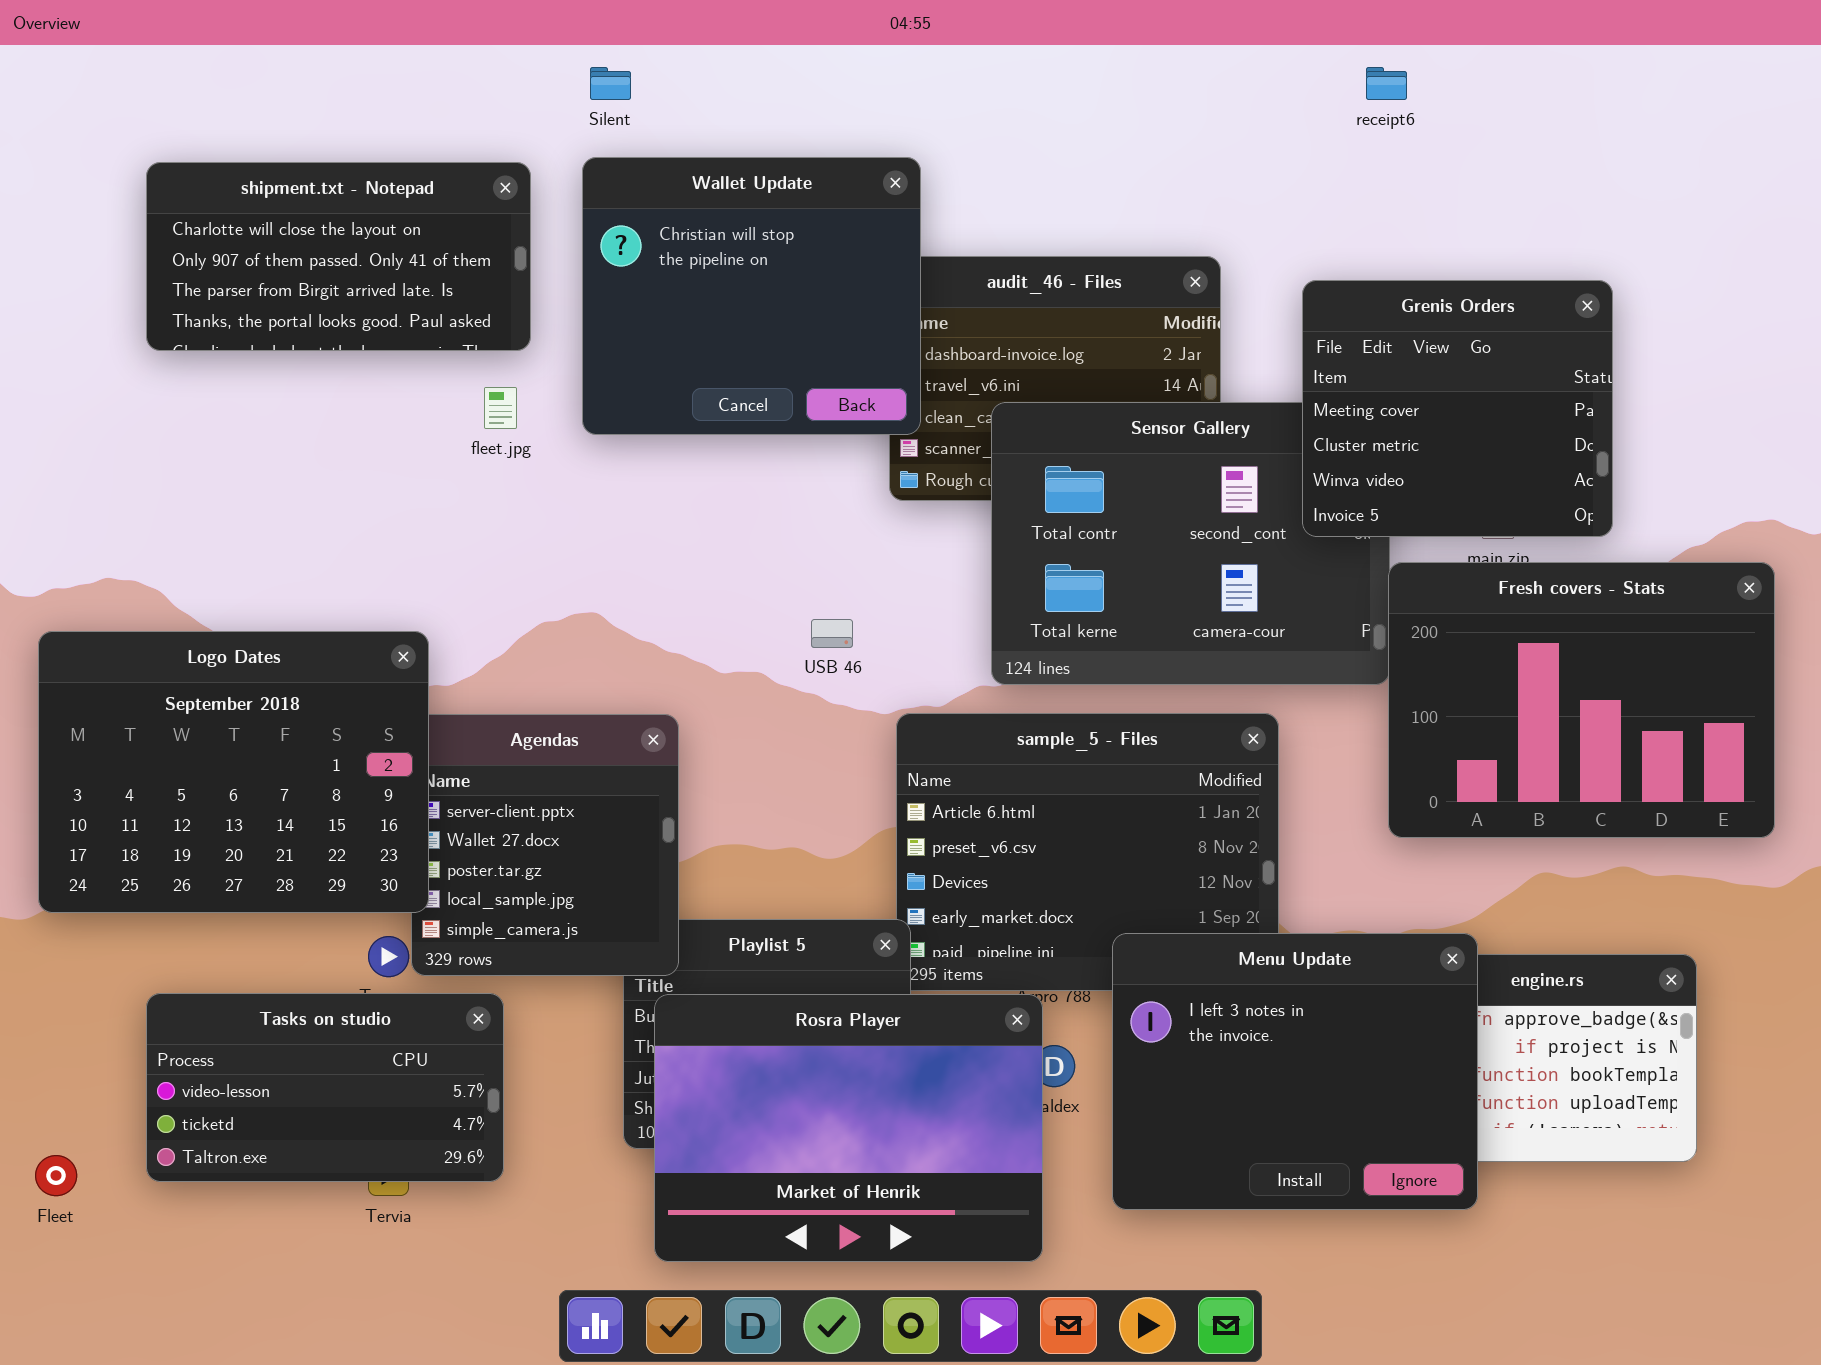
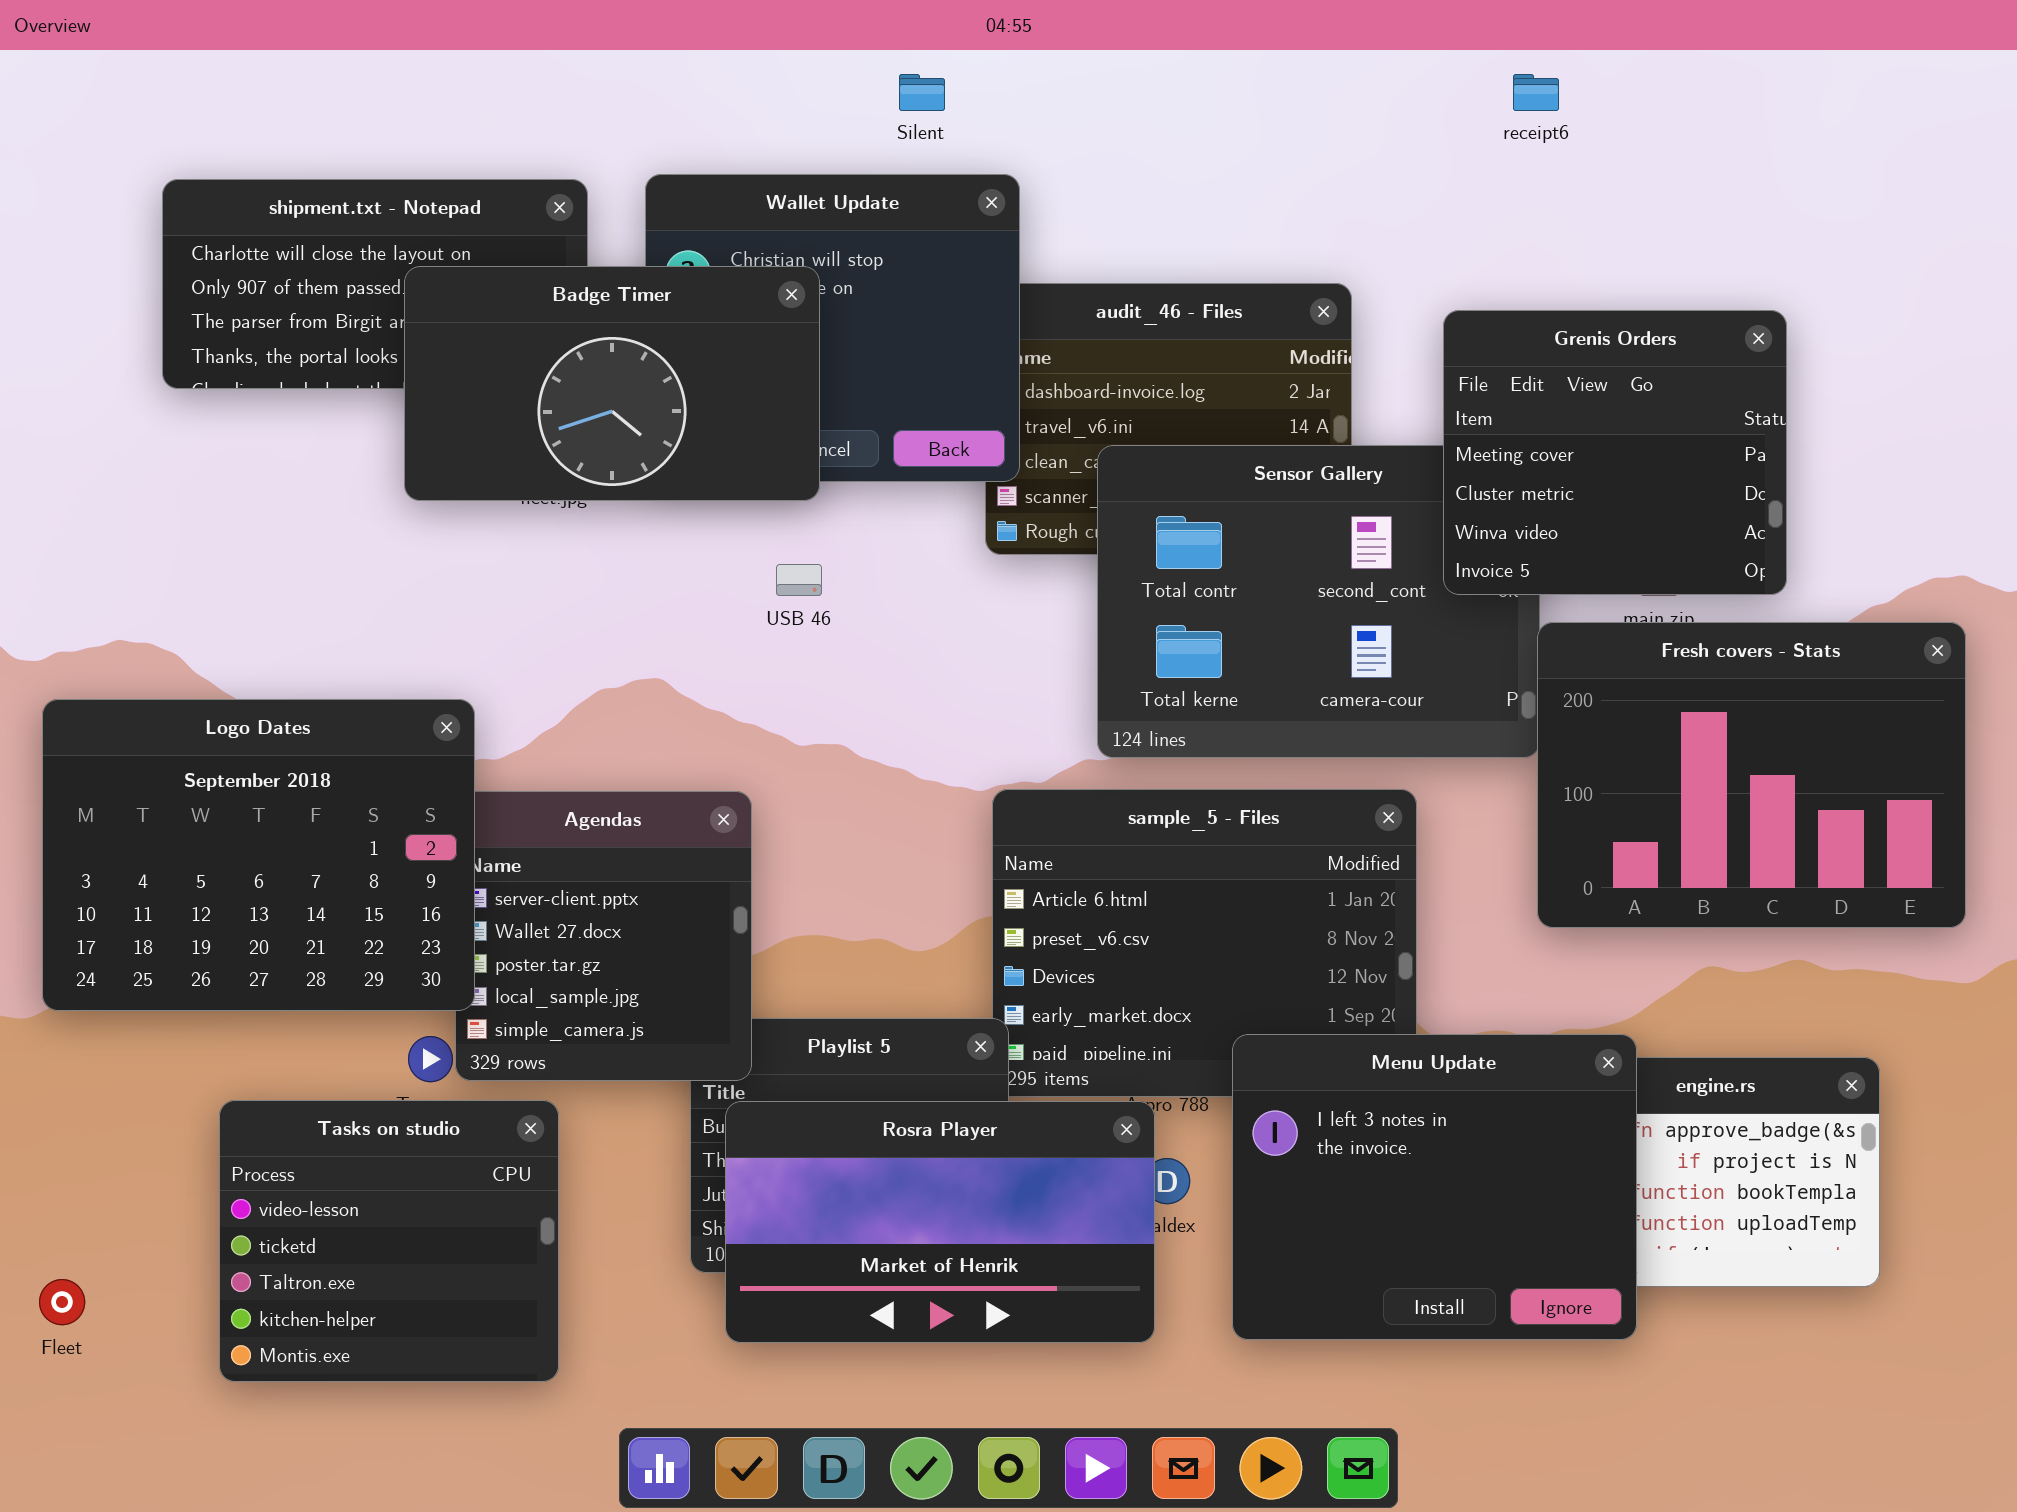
Silent: [590,67,631,100] -> [899,74,945,111], moved
Badge Timer: none -> [404,266,820,501], opened
USB 46: [811,619,853,648] -> [776,564,822,596], moved
Tasks on studio: [146,993,504,1182] -> [219,1100,559,1382], resized
Rosra Player: [654,994,1043,1262] -> [725,1101,1155,1343], resized

